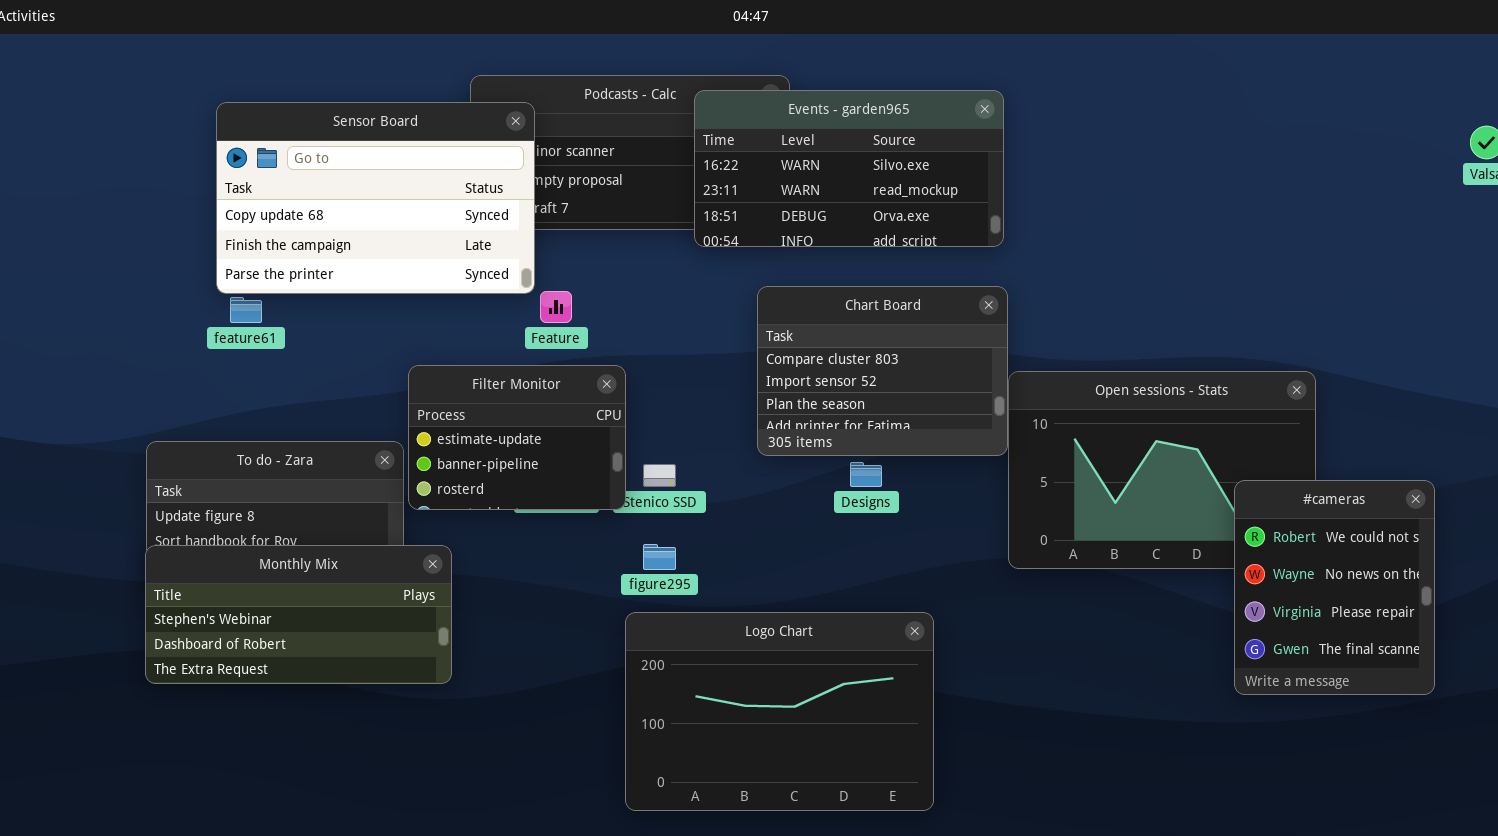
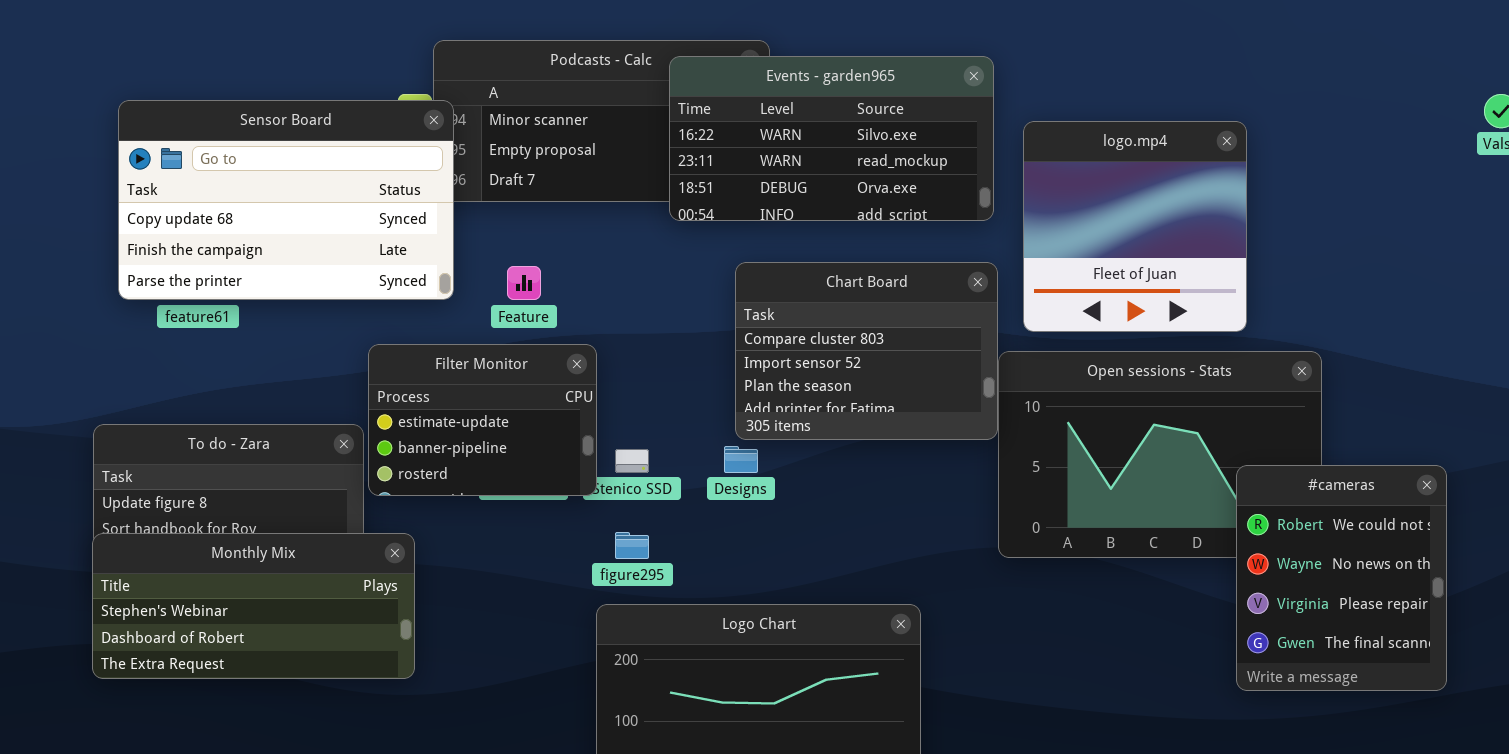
Sensor Board: [216,102,535,294] -> [118,100,454,300], moved
logo.mp4: none -> [1023,121,1247,332], opened
Designs: [850,462,882,487] -> [724,446,758,473], moved

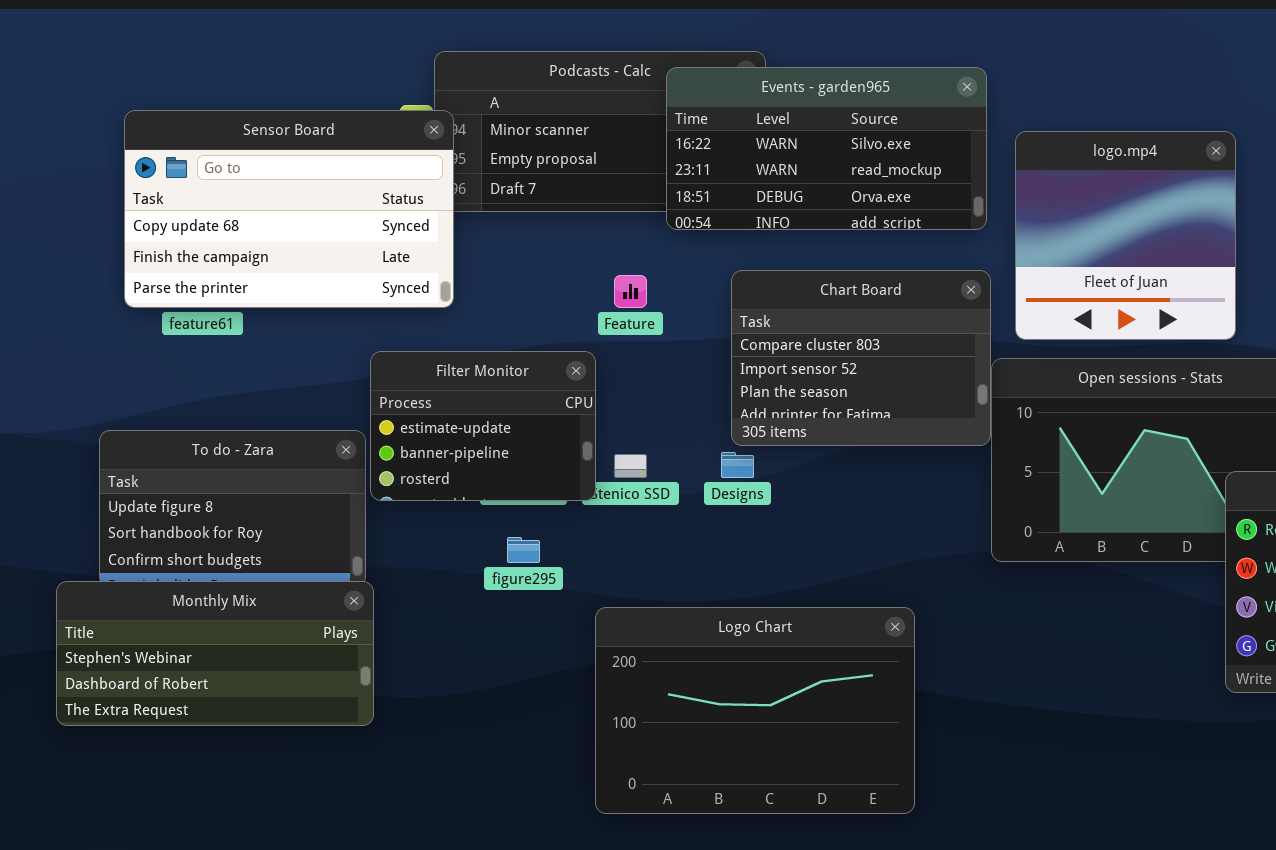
Feature: [507,266,541,300] -> [614,275,647,308], moved
figure295: [615,532,649,559] -> [507,537,540,563], moved
Monthly Mix: [92,533,415,679] -> [56,581,374,726], moved

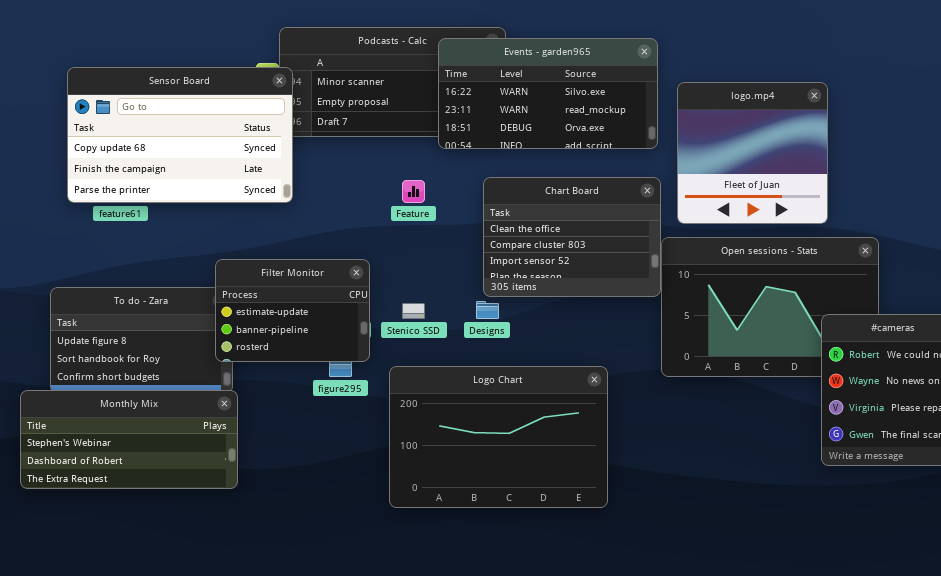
Chart Board: [731,270,991,446] -> [483,177,661,297], scrolled up 1 row
Filter Monitor: [370,351,596,501] -> [215,259,370,362], moved
Logo Chart: [595,607,915,814] -> [389,366,608,508], moved

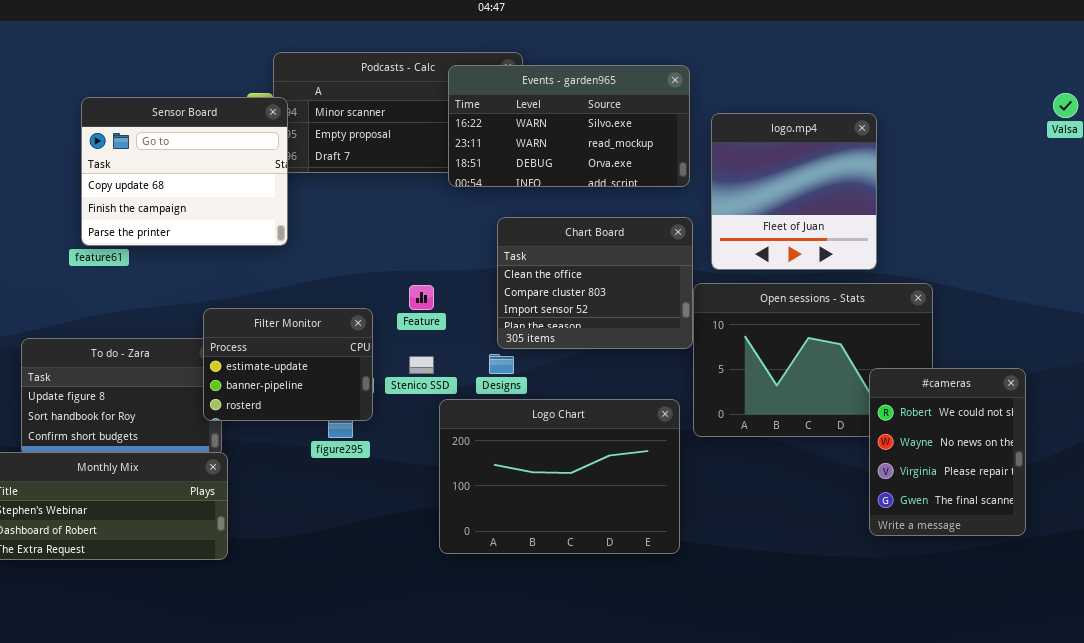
Sensor Board: [67,67,293,203] -> [81,97,288,246], resized
Feature: [402,180,425,203] -> [409,285,434,310], moved
Logo Chart: [389,366,608,508] -> [439,399,680,554], moved

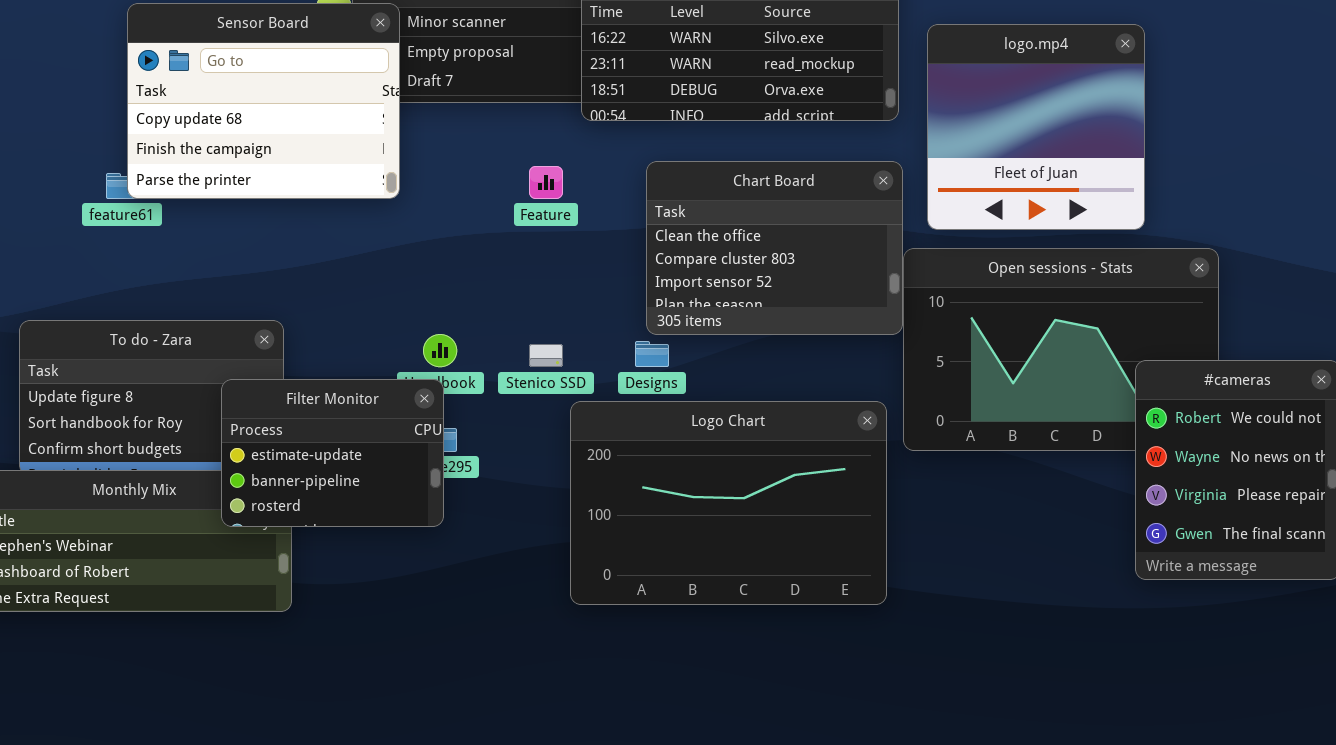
Sensor Board: [81,97,288,246] -> [127,3,400,199], moved
Feature: [409,285,434,310] -> [529,166,563,199], moved
Filter Monitor: [203,308,373,421] -> [221,379,444,527], moved

